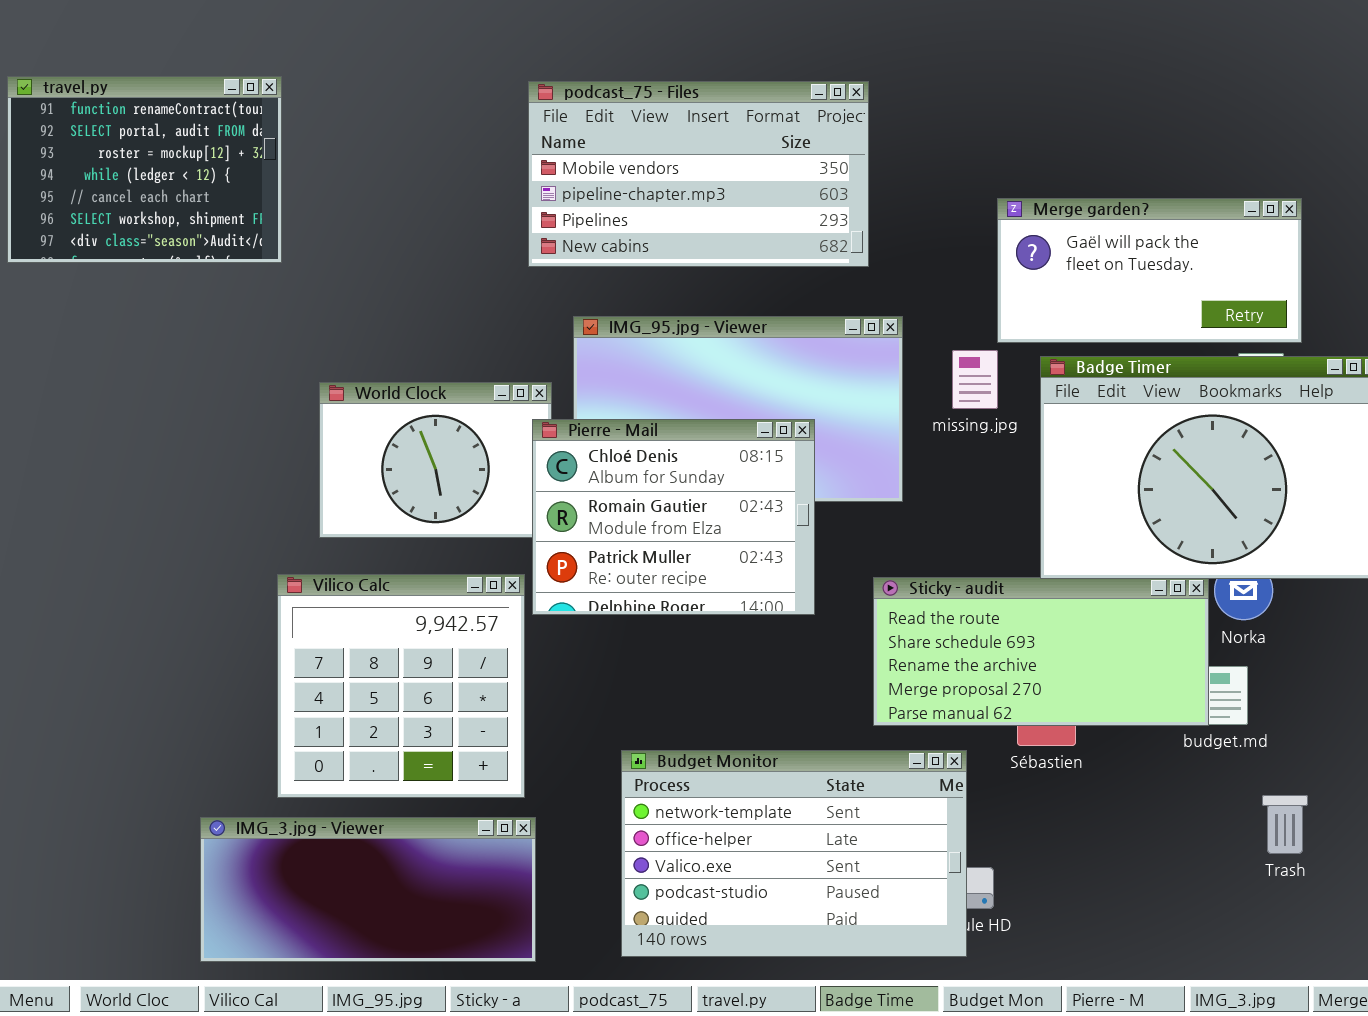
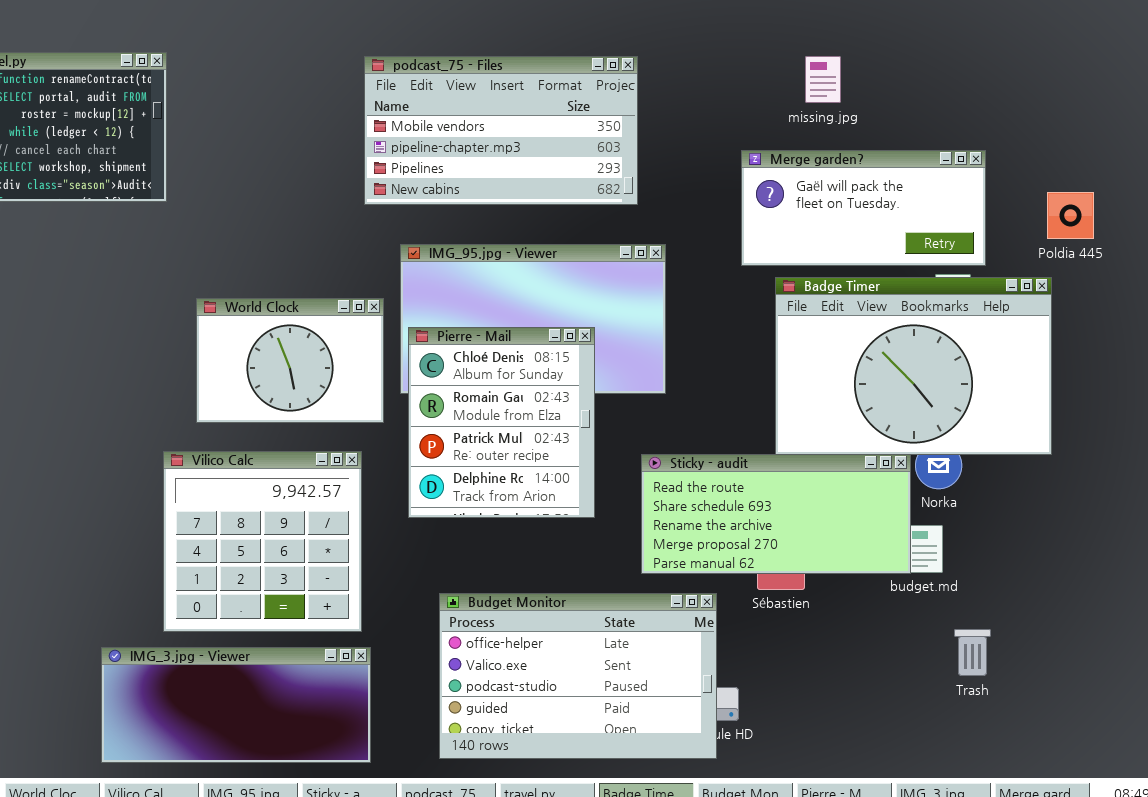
missing.jpg: [952,350,998,409] -> [805,56,841,103], moved
Pierre - Mail: [532,419,815,615] -> [408,327,595,518], resized
Budget Monitor: [621,750,967,957] -> [439,593,717,759], scrolled down 1 row

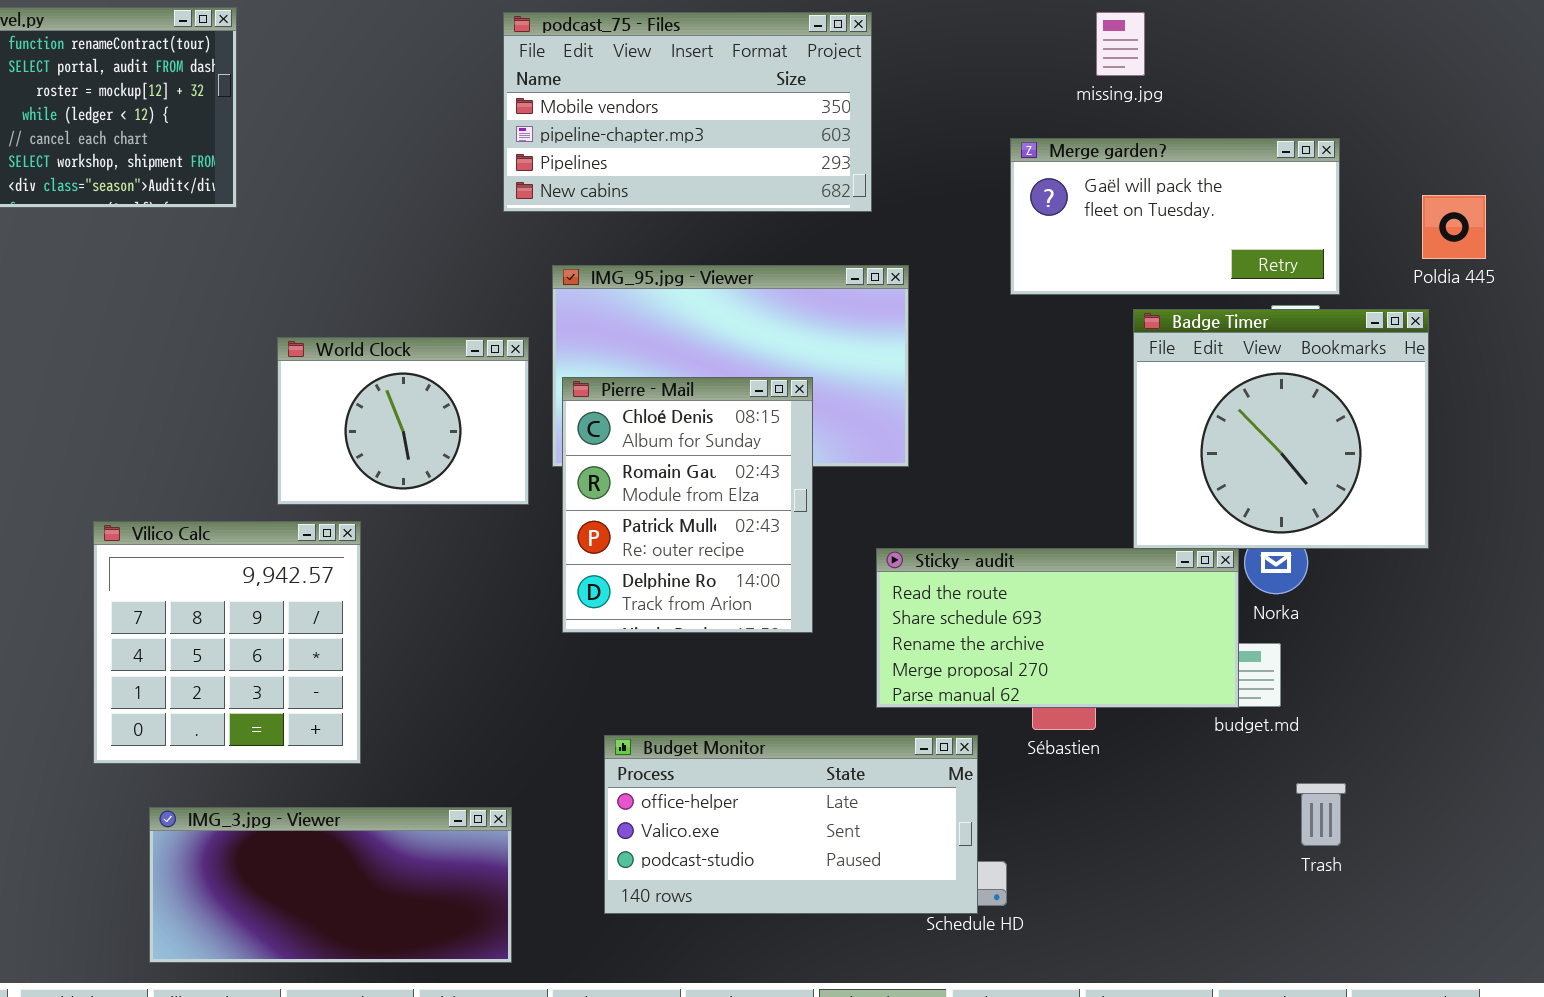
Badge Timer: [775,277,1052,455] -> [1133,309,1429,549], resized
Vilico Calc: [163,451,362,632] -> [93,521,361,764], moved
Budget Monitor: [439,593,717,759] -> [604,735,978,914], resized

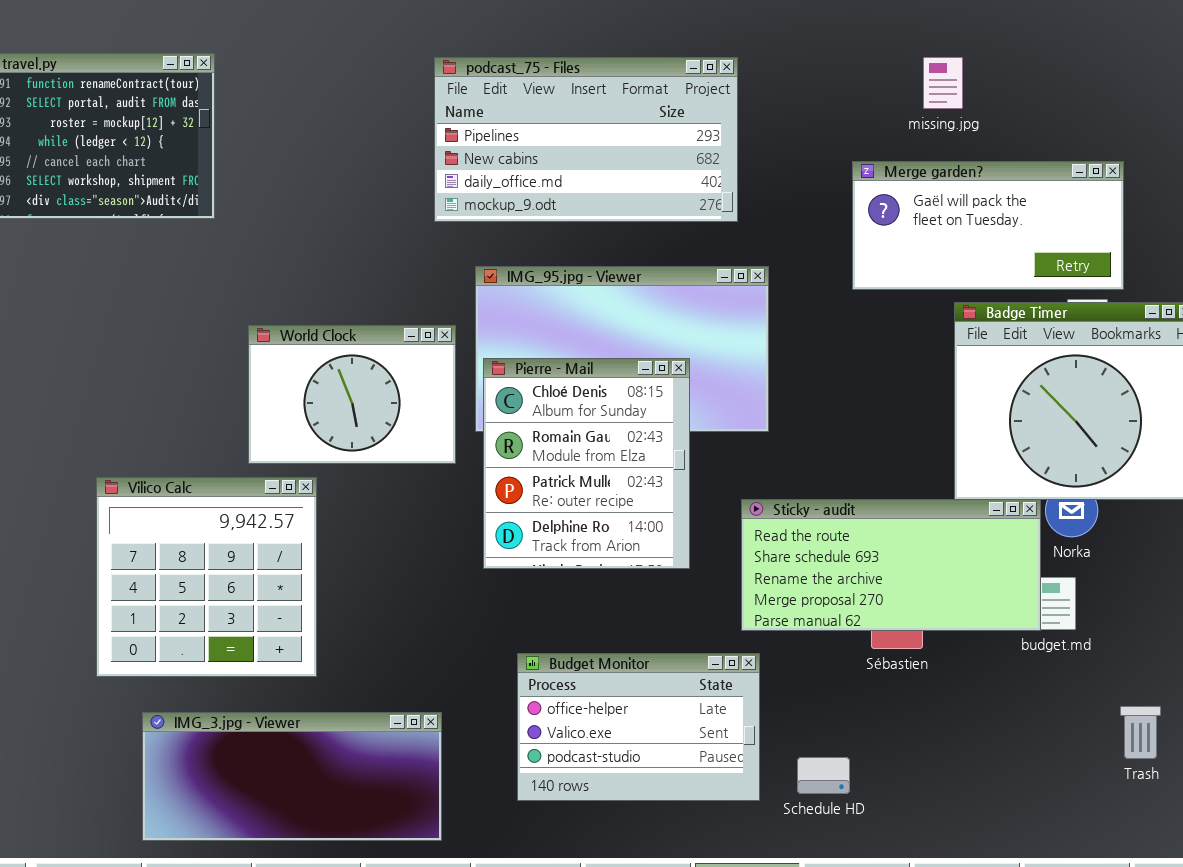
podcast_75 - Files: [503,12,872,212] -> [434,57,738,222], scrolled down 2 rows
Budget Monitor: [604,735,978,914] -> [517,653,760,801], resized
Trash: [1296,783,1346,846] -> [1120,706,1161,759], moved

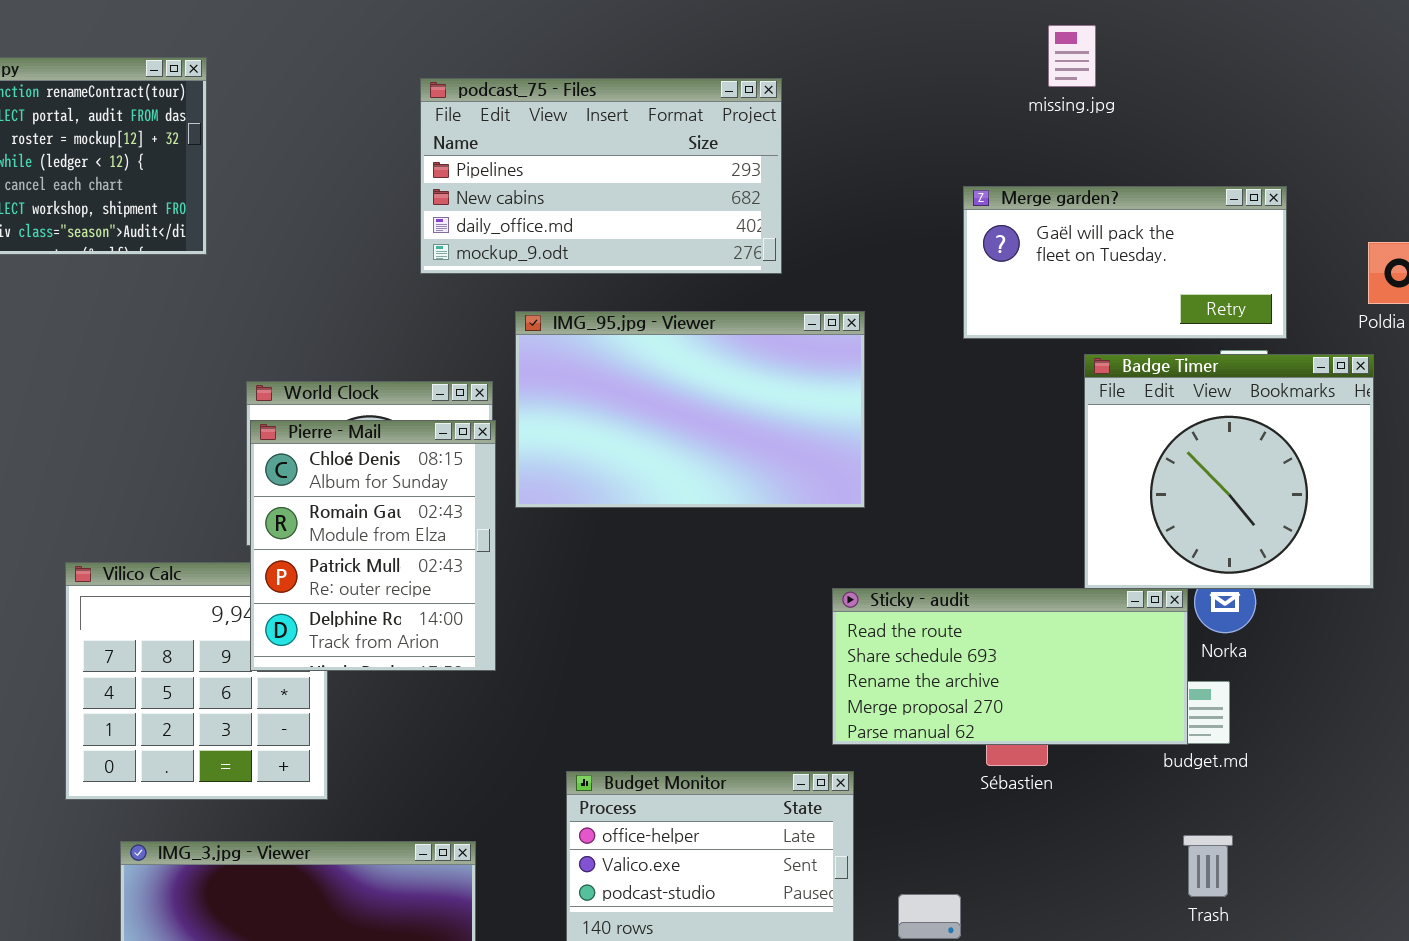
podcast_75 - Files: [434,57,738,222] -> [420,78,782,274], moved
missing.jpg: [923,57,963,109] -> [1048,25,1096,87], moved
Pierre - Mail: [483,358,690,569] -> [250,420,496,671], moved
Trash: [1120,706,1161,759] -> [1183,835,1233,897], moved

